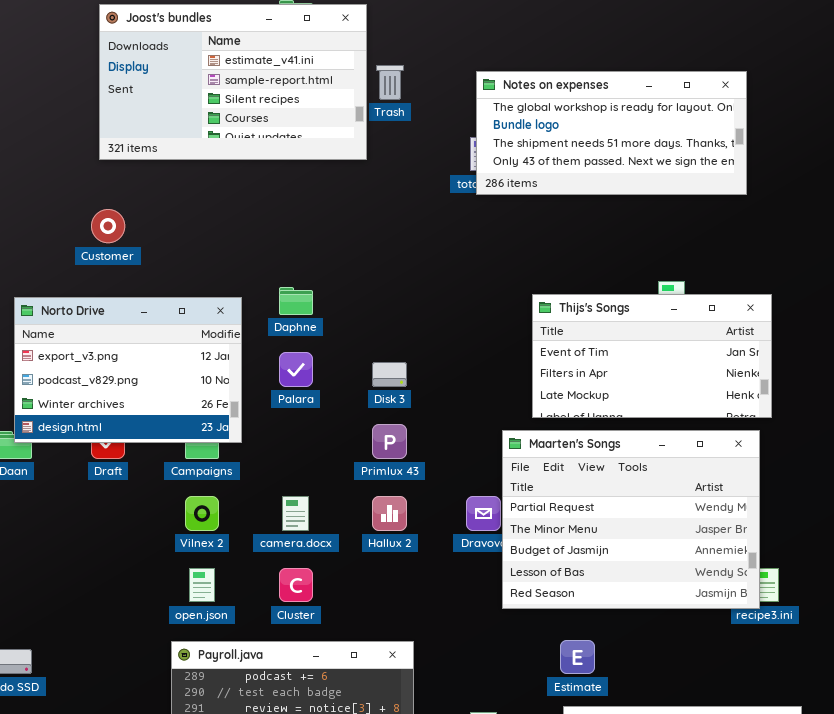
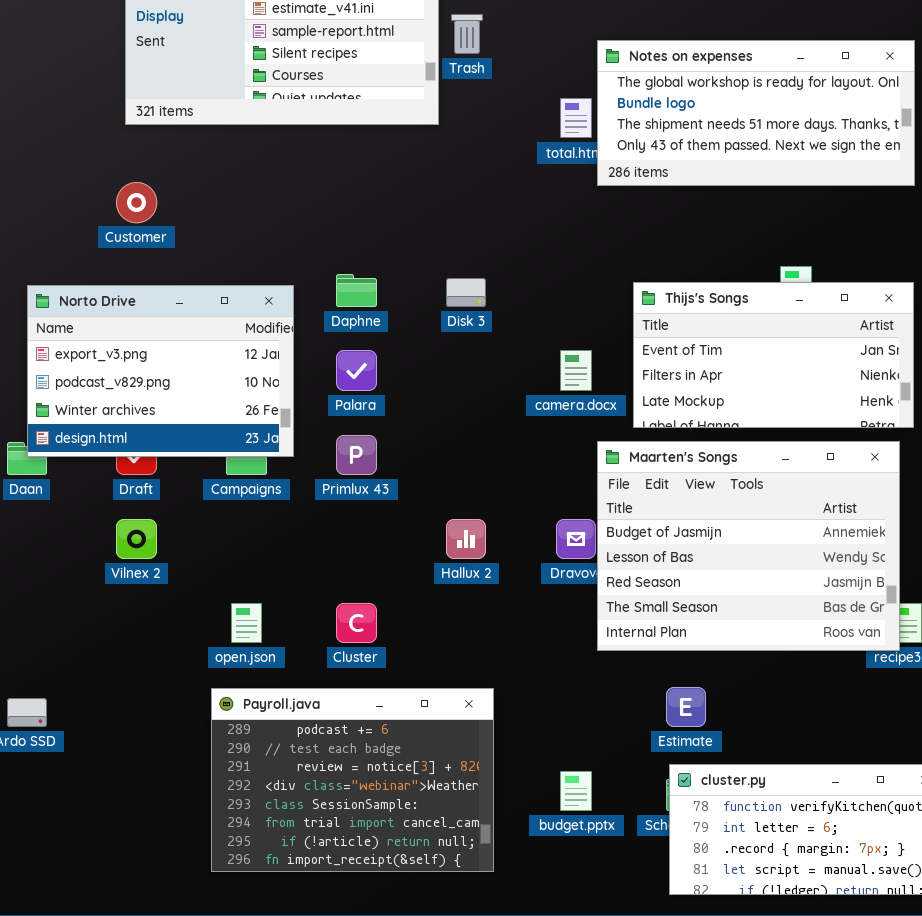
Notes on expenses: [476,71,747,195] -> [597,40,915,186], moved
Disk 3: [372,362,407,387] -> [446,278,486,307], moved
Primlux 43: [372,424,407,459] -> [336,435,377,475], moved
Maarten's Songs: [502,430,760,609] -> [597,441,900,651], scrolled down 2 rows
Vilnex 2: [185,496,219,531] -> [116,519,157,559], moved
camera.docx: [282,496,309,531] -> [560,350,592,391], moved

